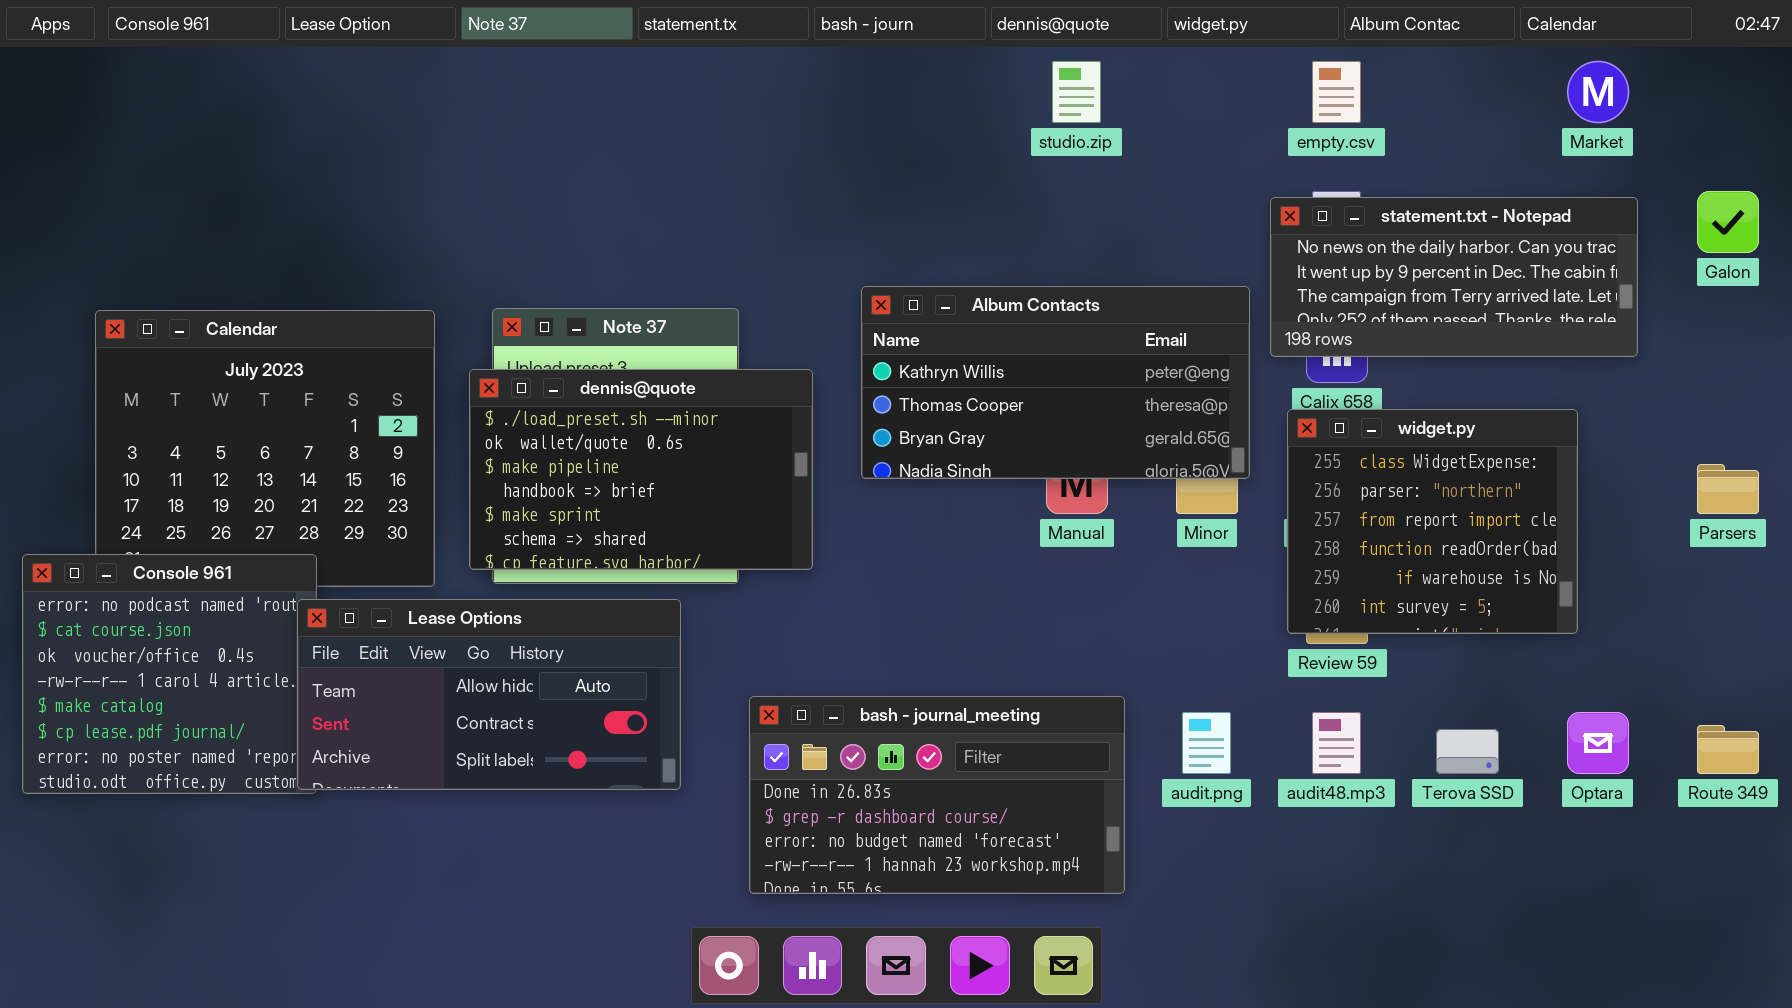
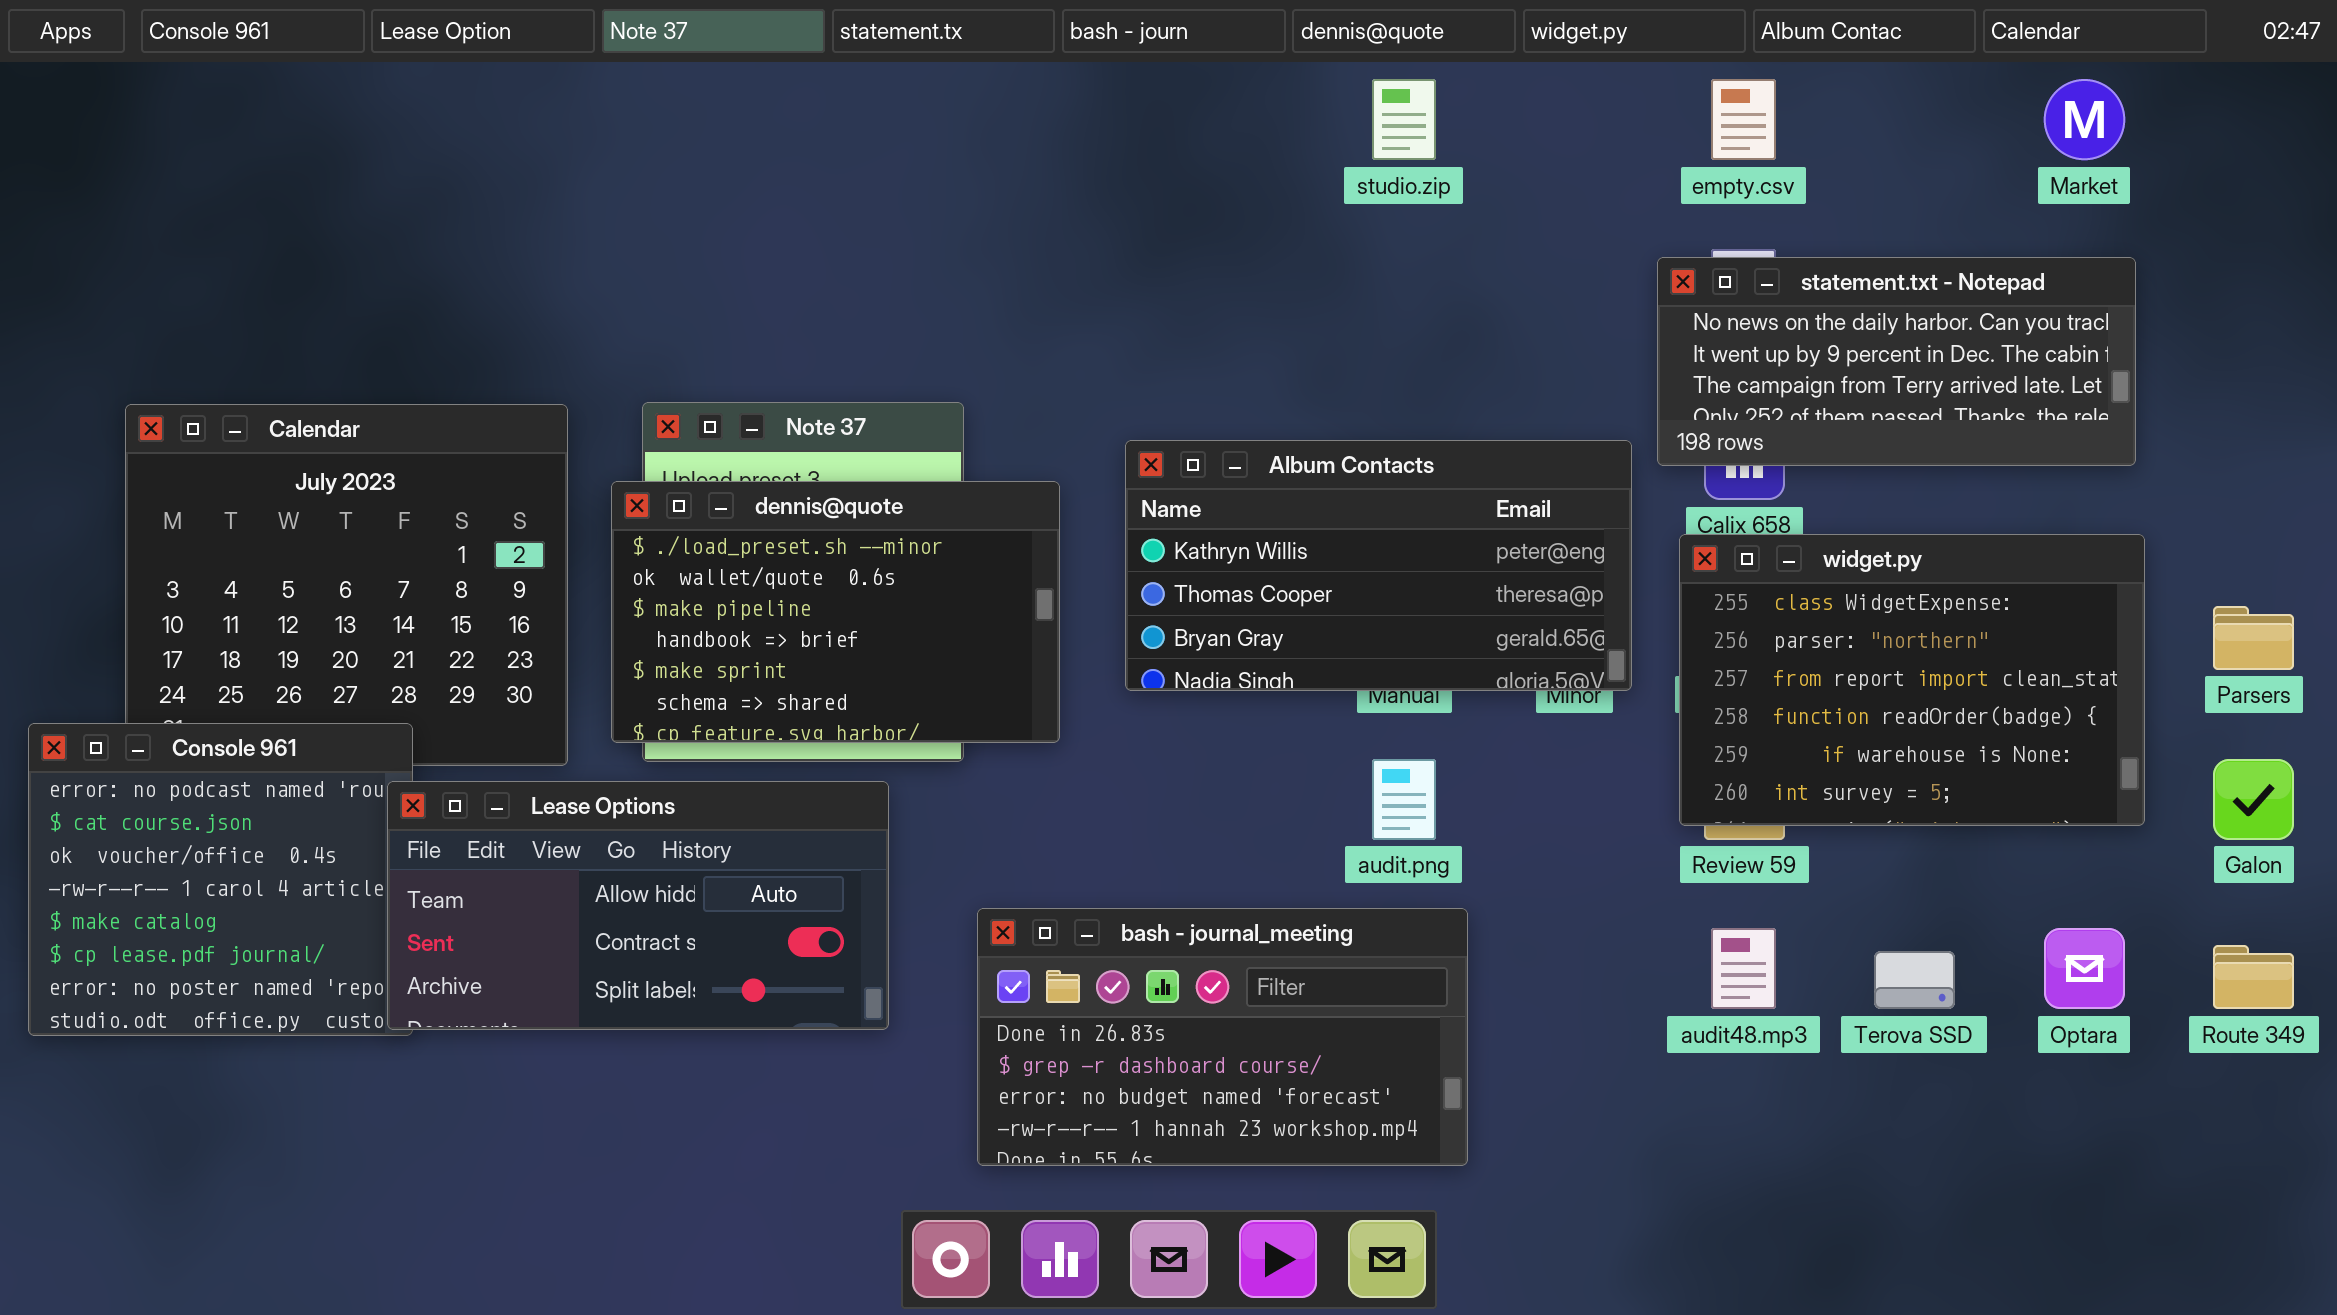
Galon: [1697,191,1759,253] -> [2213,759,2294,840], moved
Album Contacts: [861,286,1250,479] -> [1125,440,1632,691], moved
widget.py: [1287,409,1578,634] -> [1679,534,2145,826], resized
audit.png: [1182,712,1231,774] -> [1372,759,1436,840], moved

